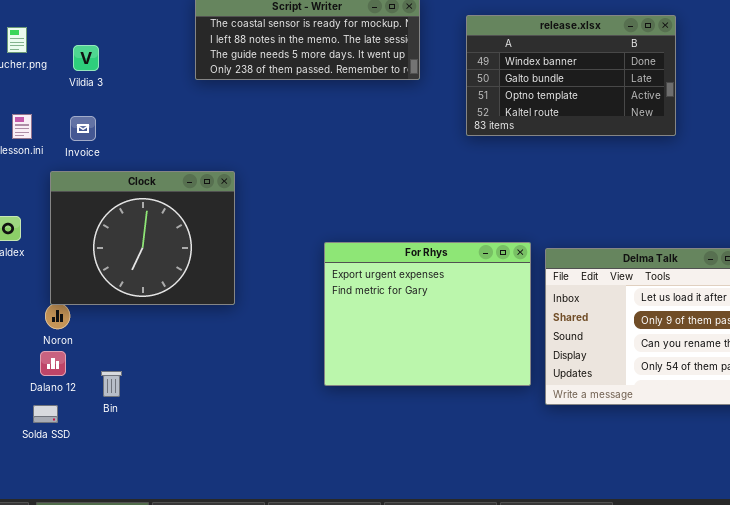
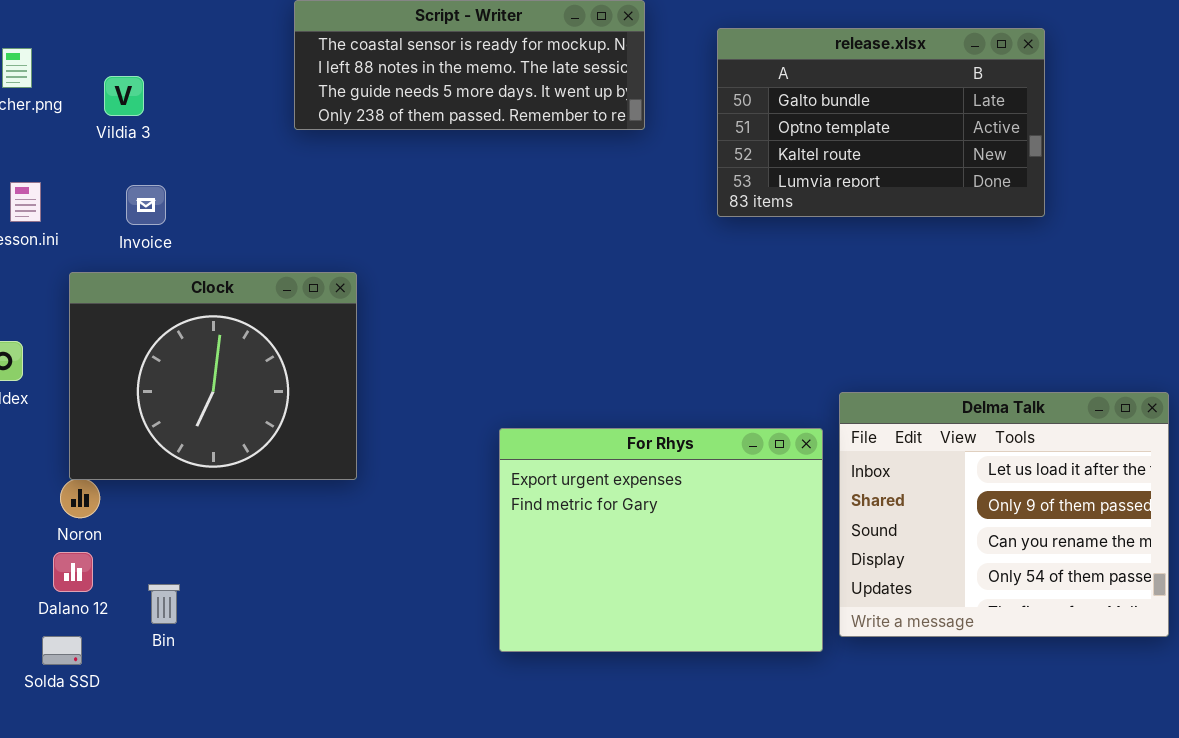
release.xlsx: [466,15,676,136] -> [717,28,1045,217], scrolled down 1 row
Invoice: [70,116,96,141] -> [126,185,166,225], moved
For Rhys: [324,242,531,386] -> [499,428,823,652], moved

